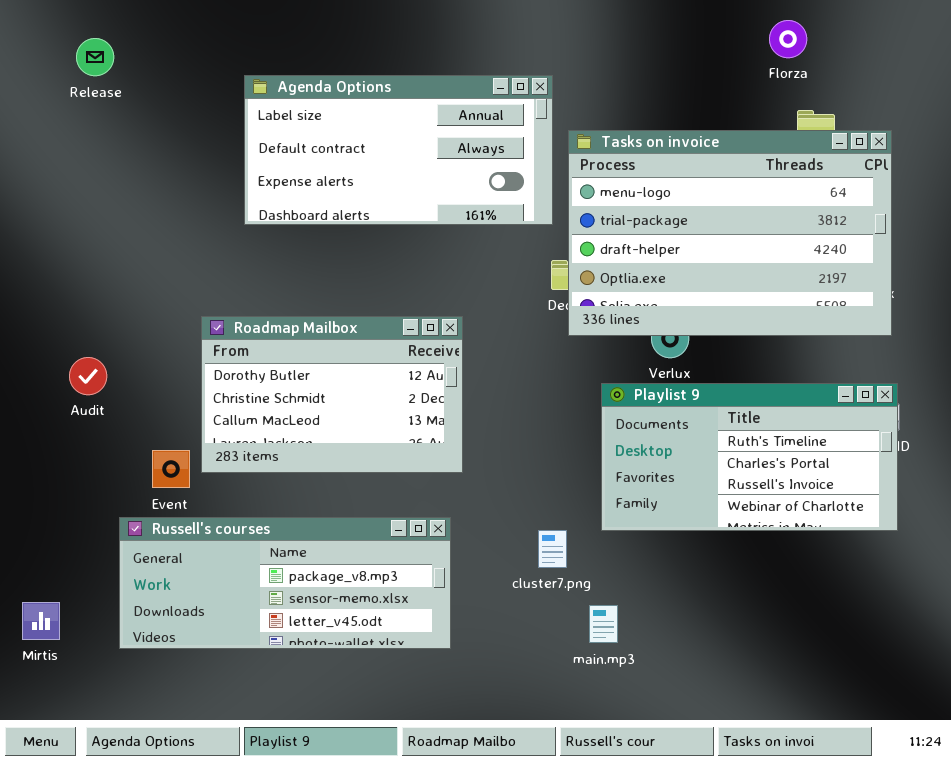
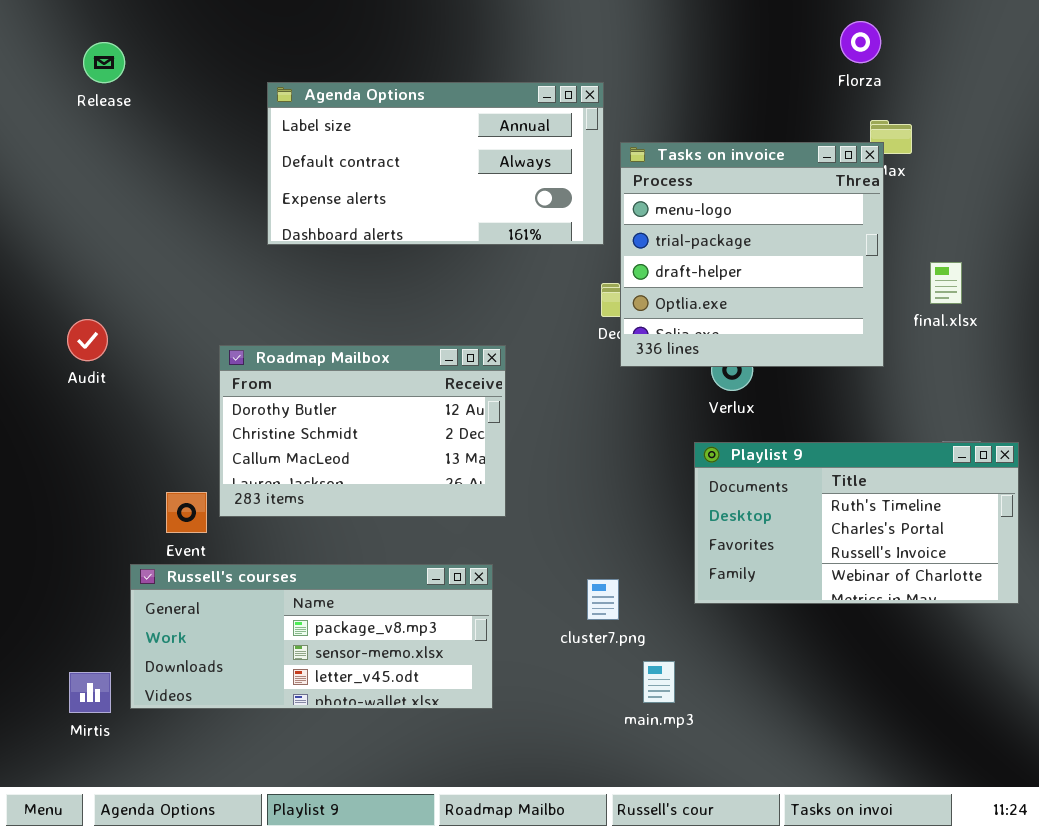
Tasks on invoice: [568,130,892,336] -> [620,142,884,367], resized
Audit: [69,357,107,395] -> [67,319,108,361], moved
Playlist 9: [601,383,898,531] -> [694,442,1019,604], moved
Mirtis: [22,602,60,640] -> [69,672,111,713], moved

